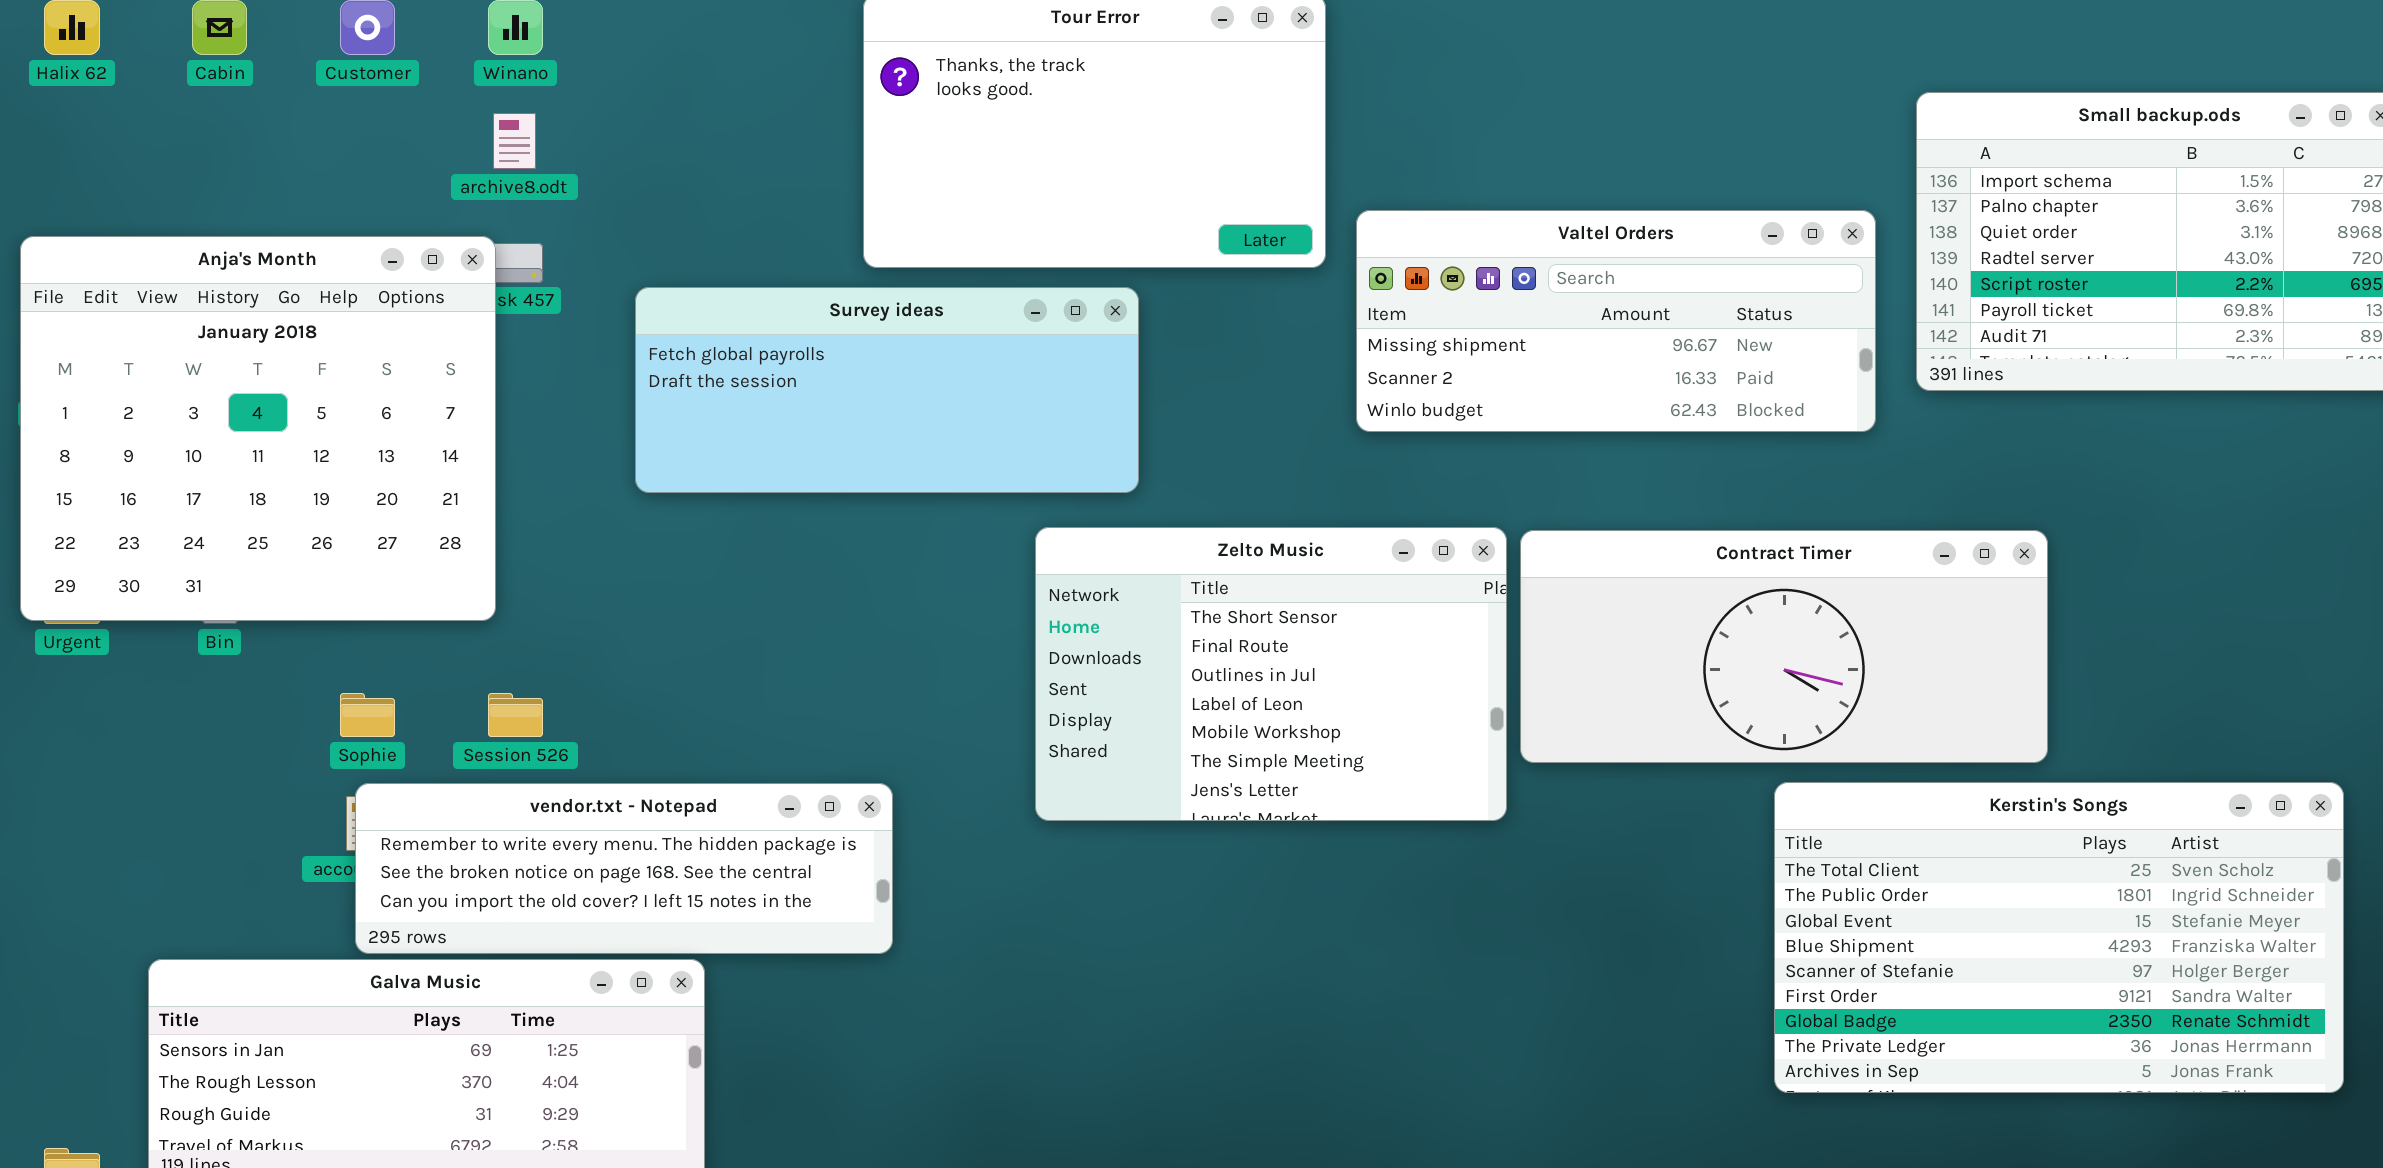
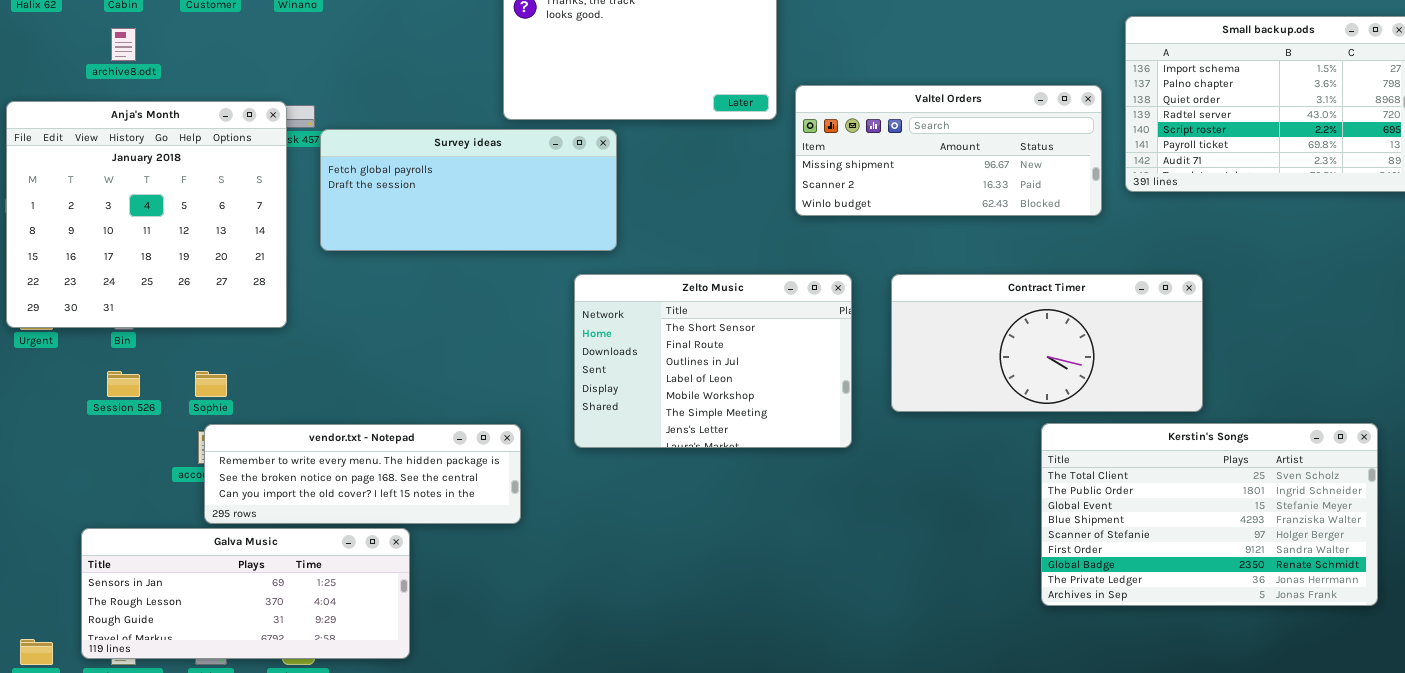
archive8.odt: [493,113,536,169] -> [111,28,136,61], moved
Survey ideas: [635,287,1139,493] -> [320,129,617,251], moved
Zelto Music: [1035,527,1507,821] -> [574,274,852,448], moved
Session 526: [488,693,543,737] -> [107,371,140,397], moved

